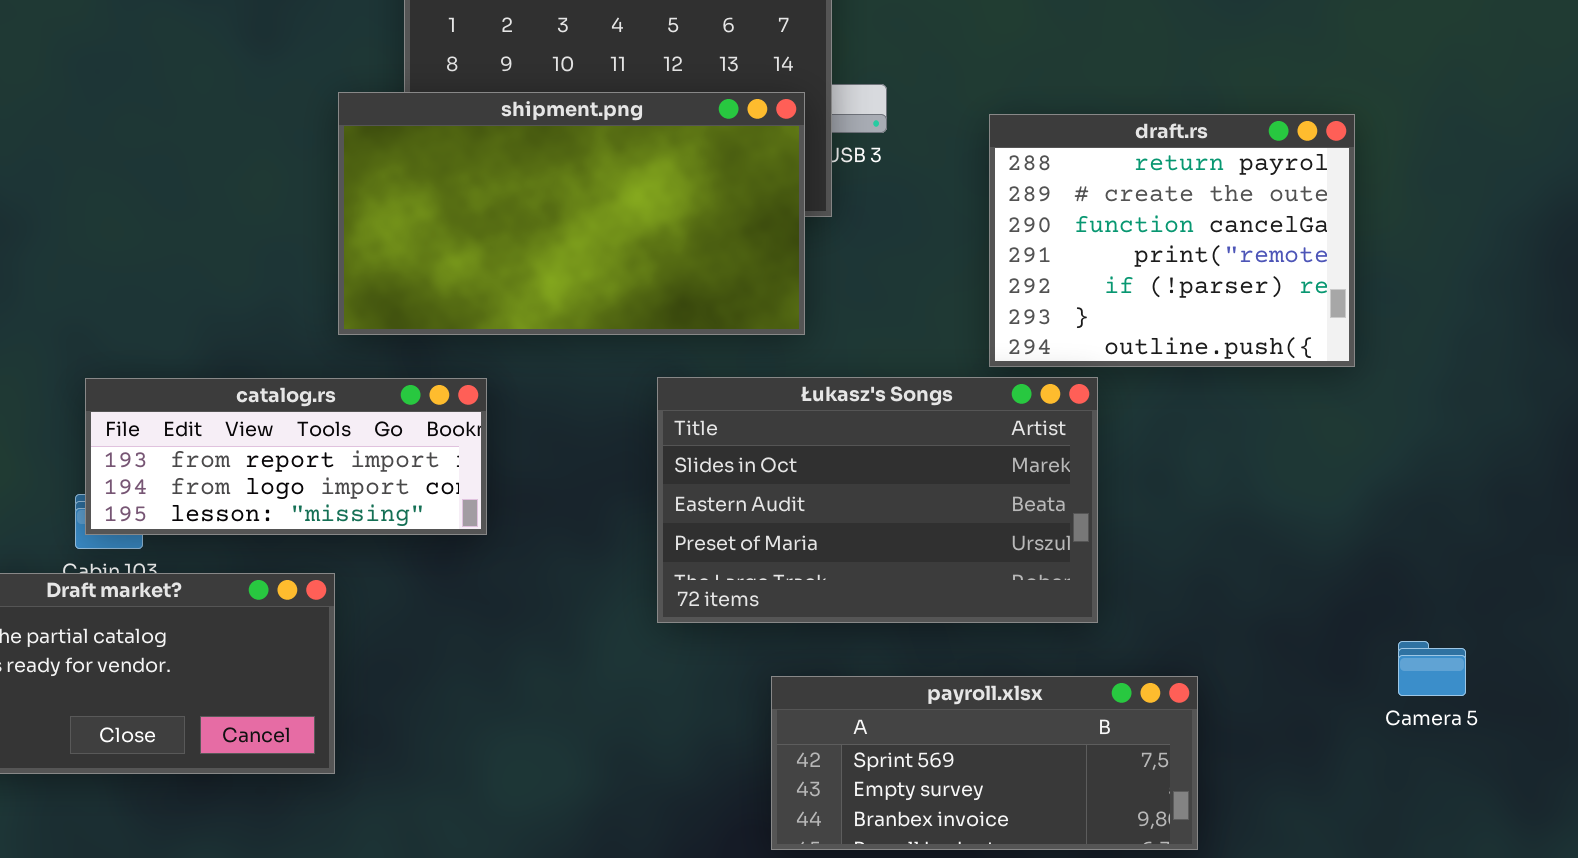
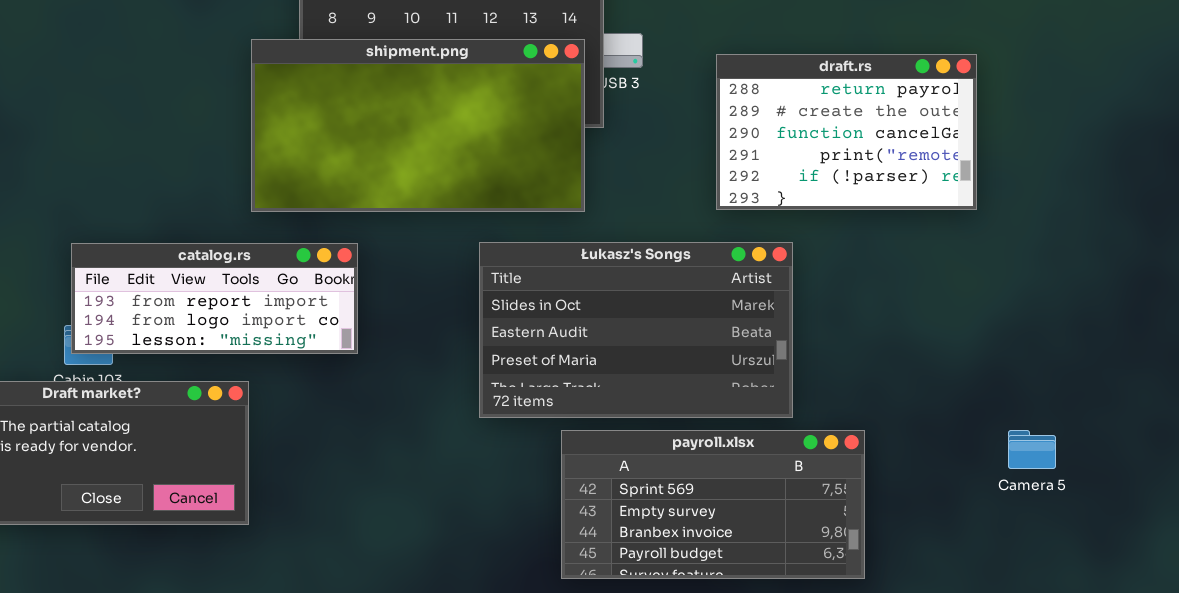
draft.rs: [989,114,1355,367] -> [716,54,977,210], resized
payroll.xlsx: [771,676,1198,850] -> [561,430,865,579], resized

